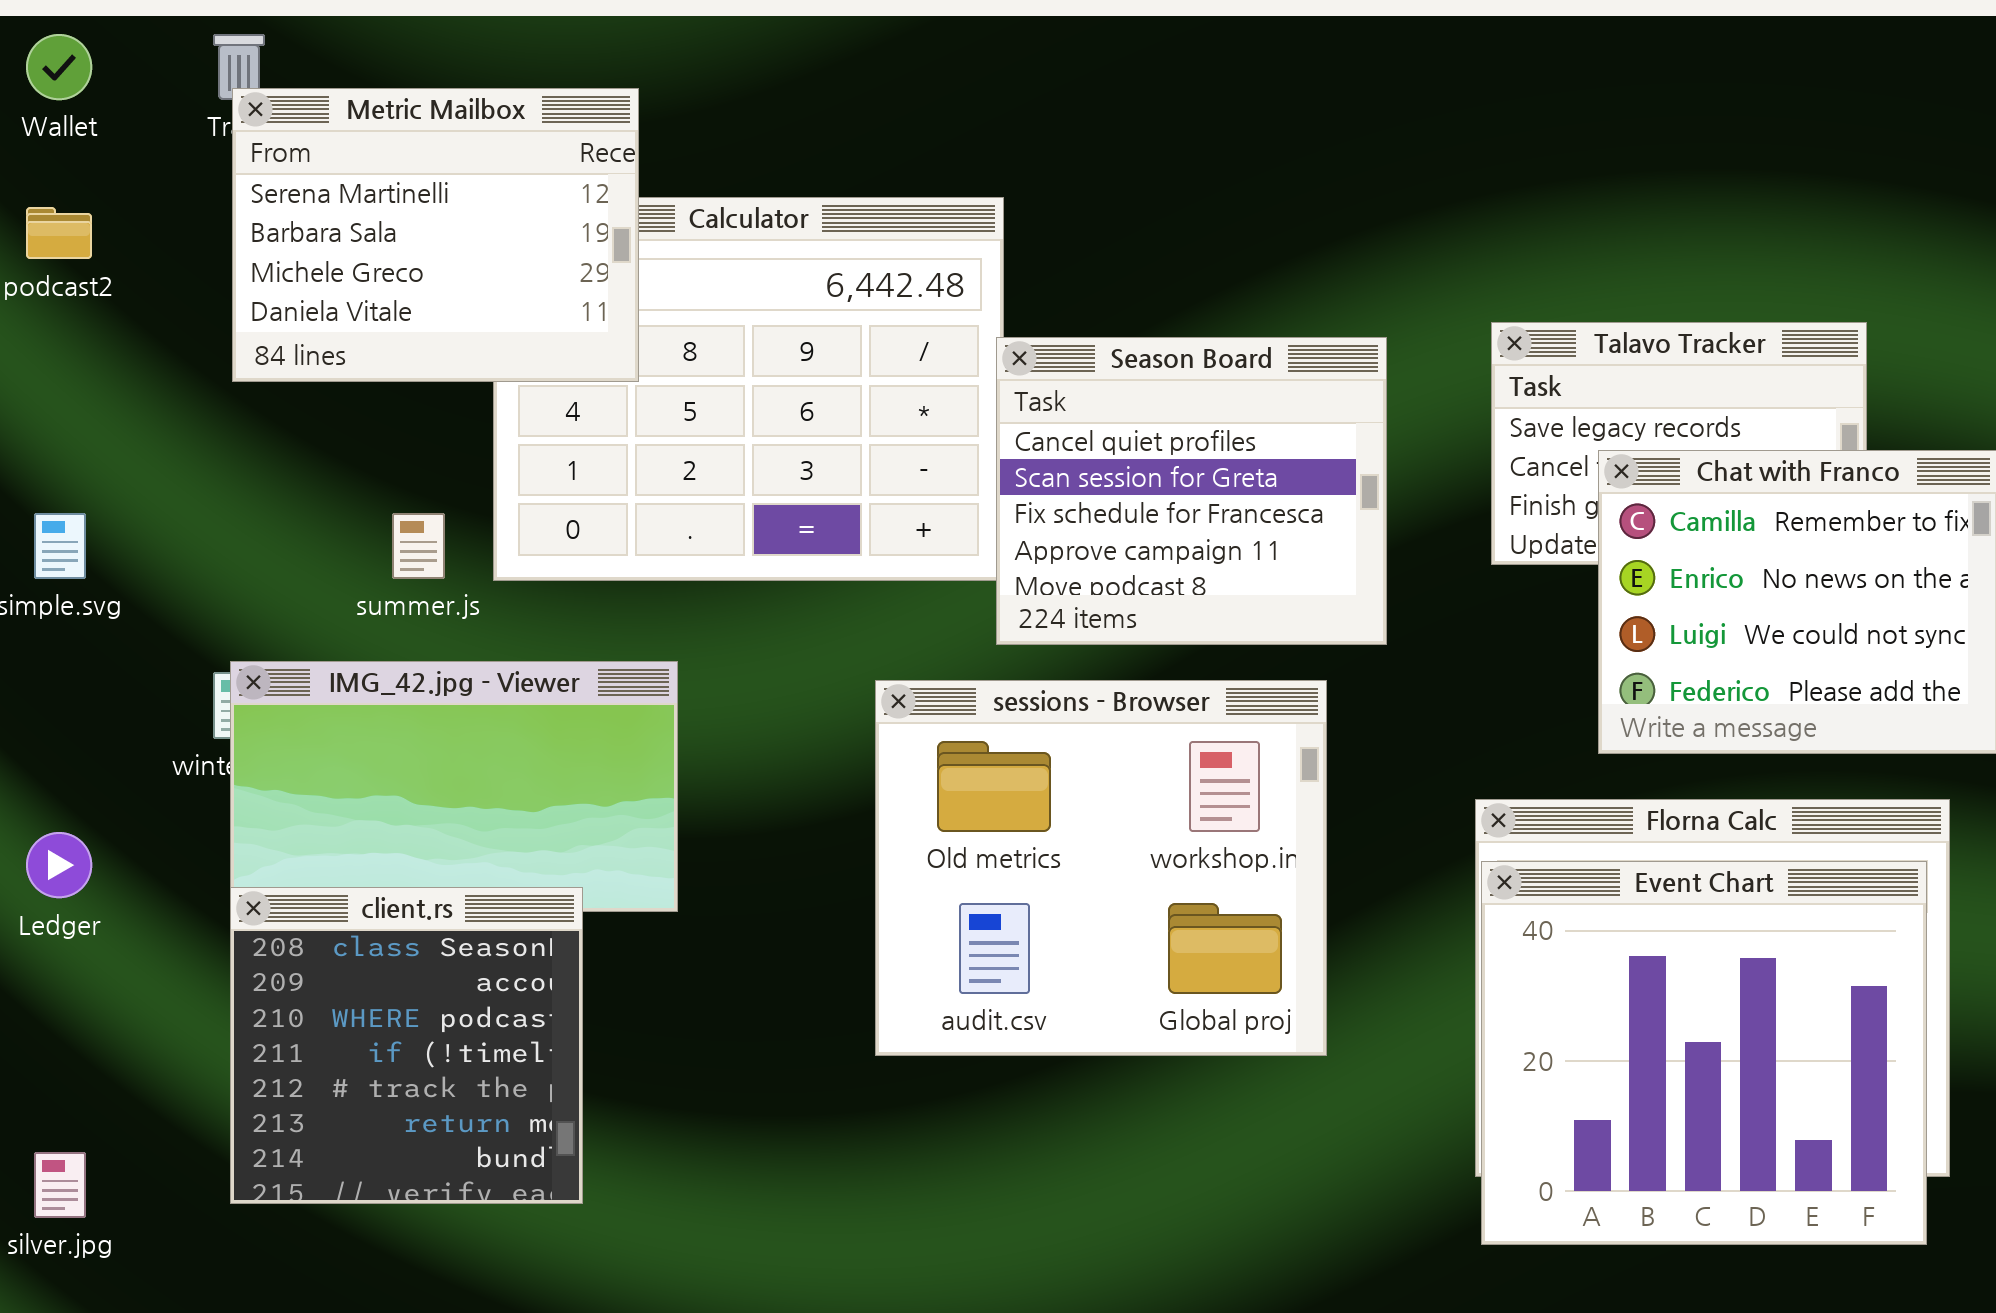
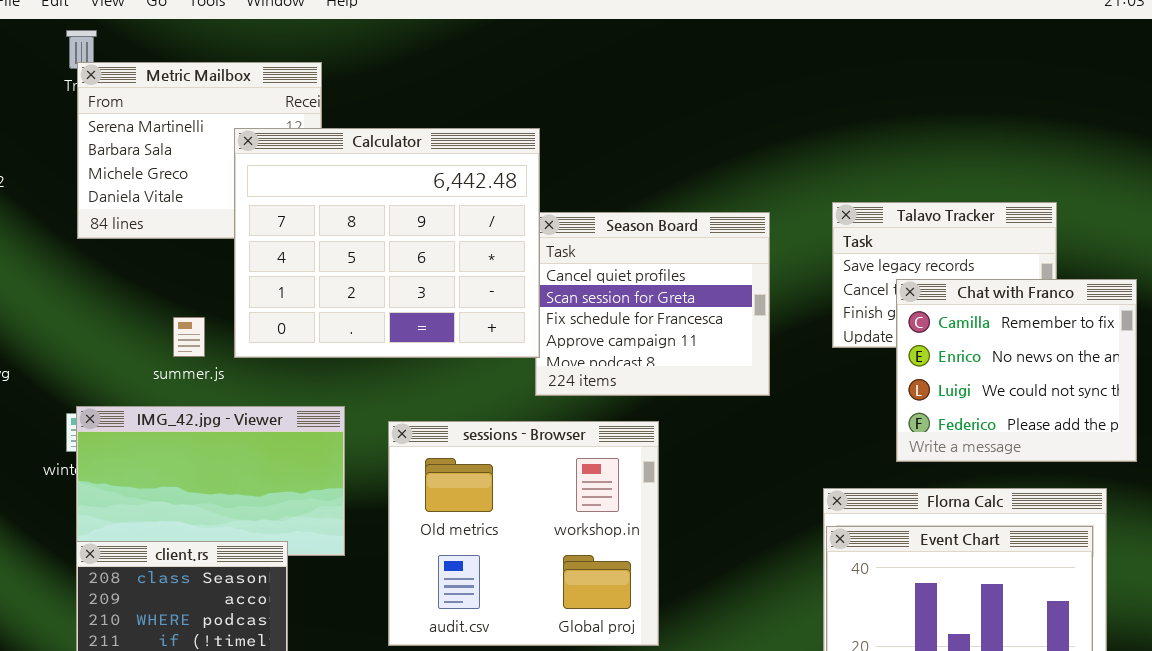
Calculator: [493,197,1004,581] -> [234,128,540,358], raised
sessions - Browser: [875,680,1327,1056] -> [388,421,659,646], moved

